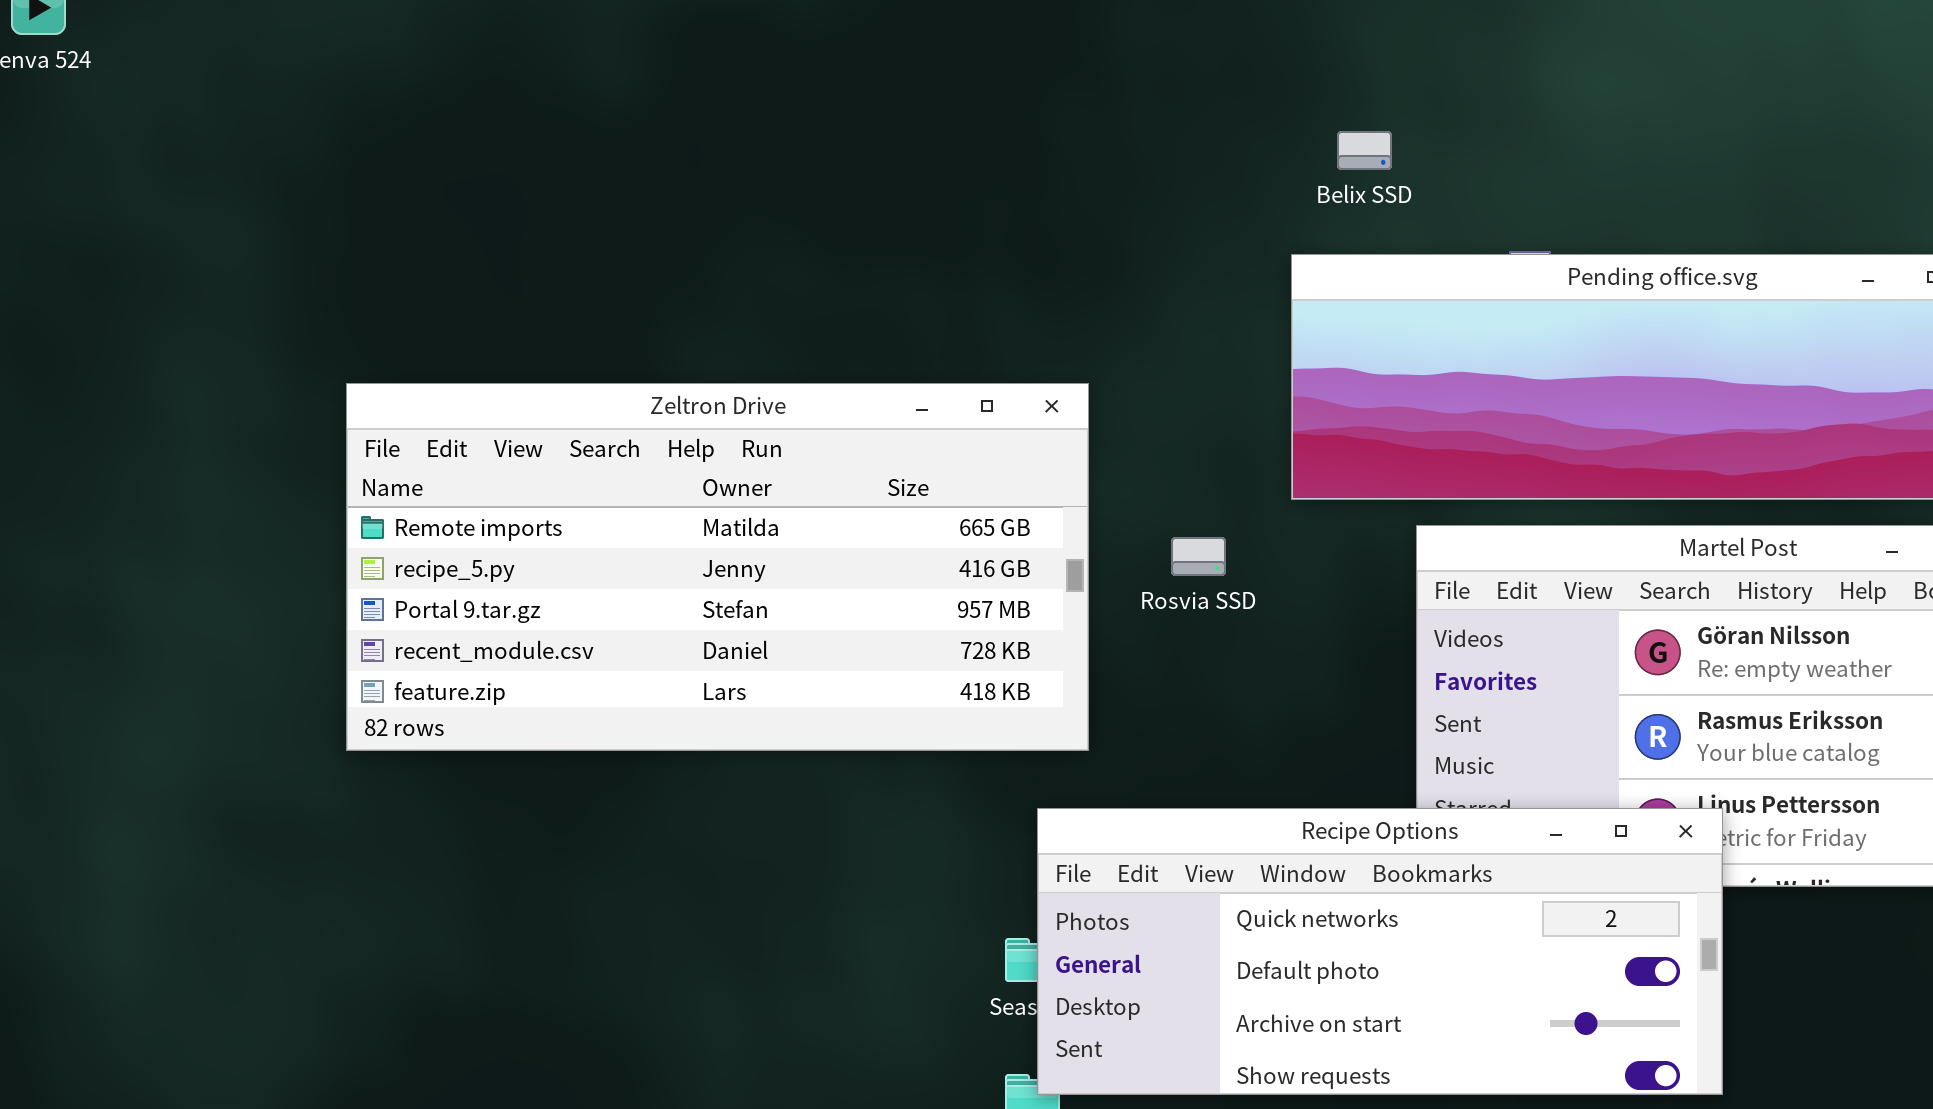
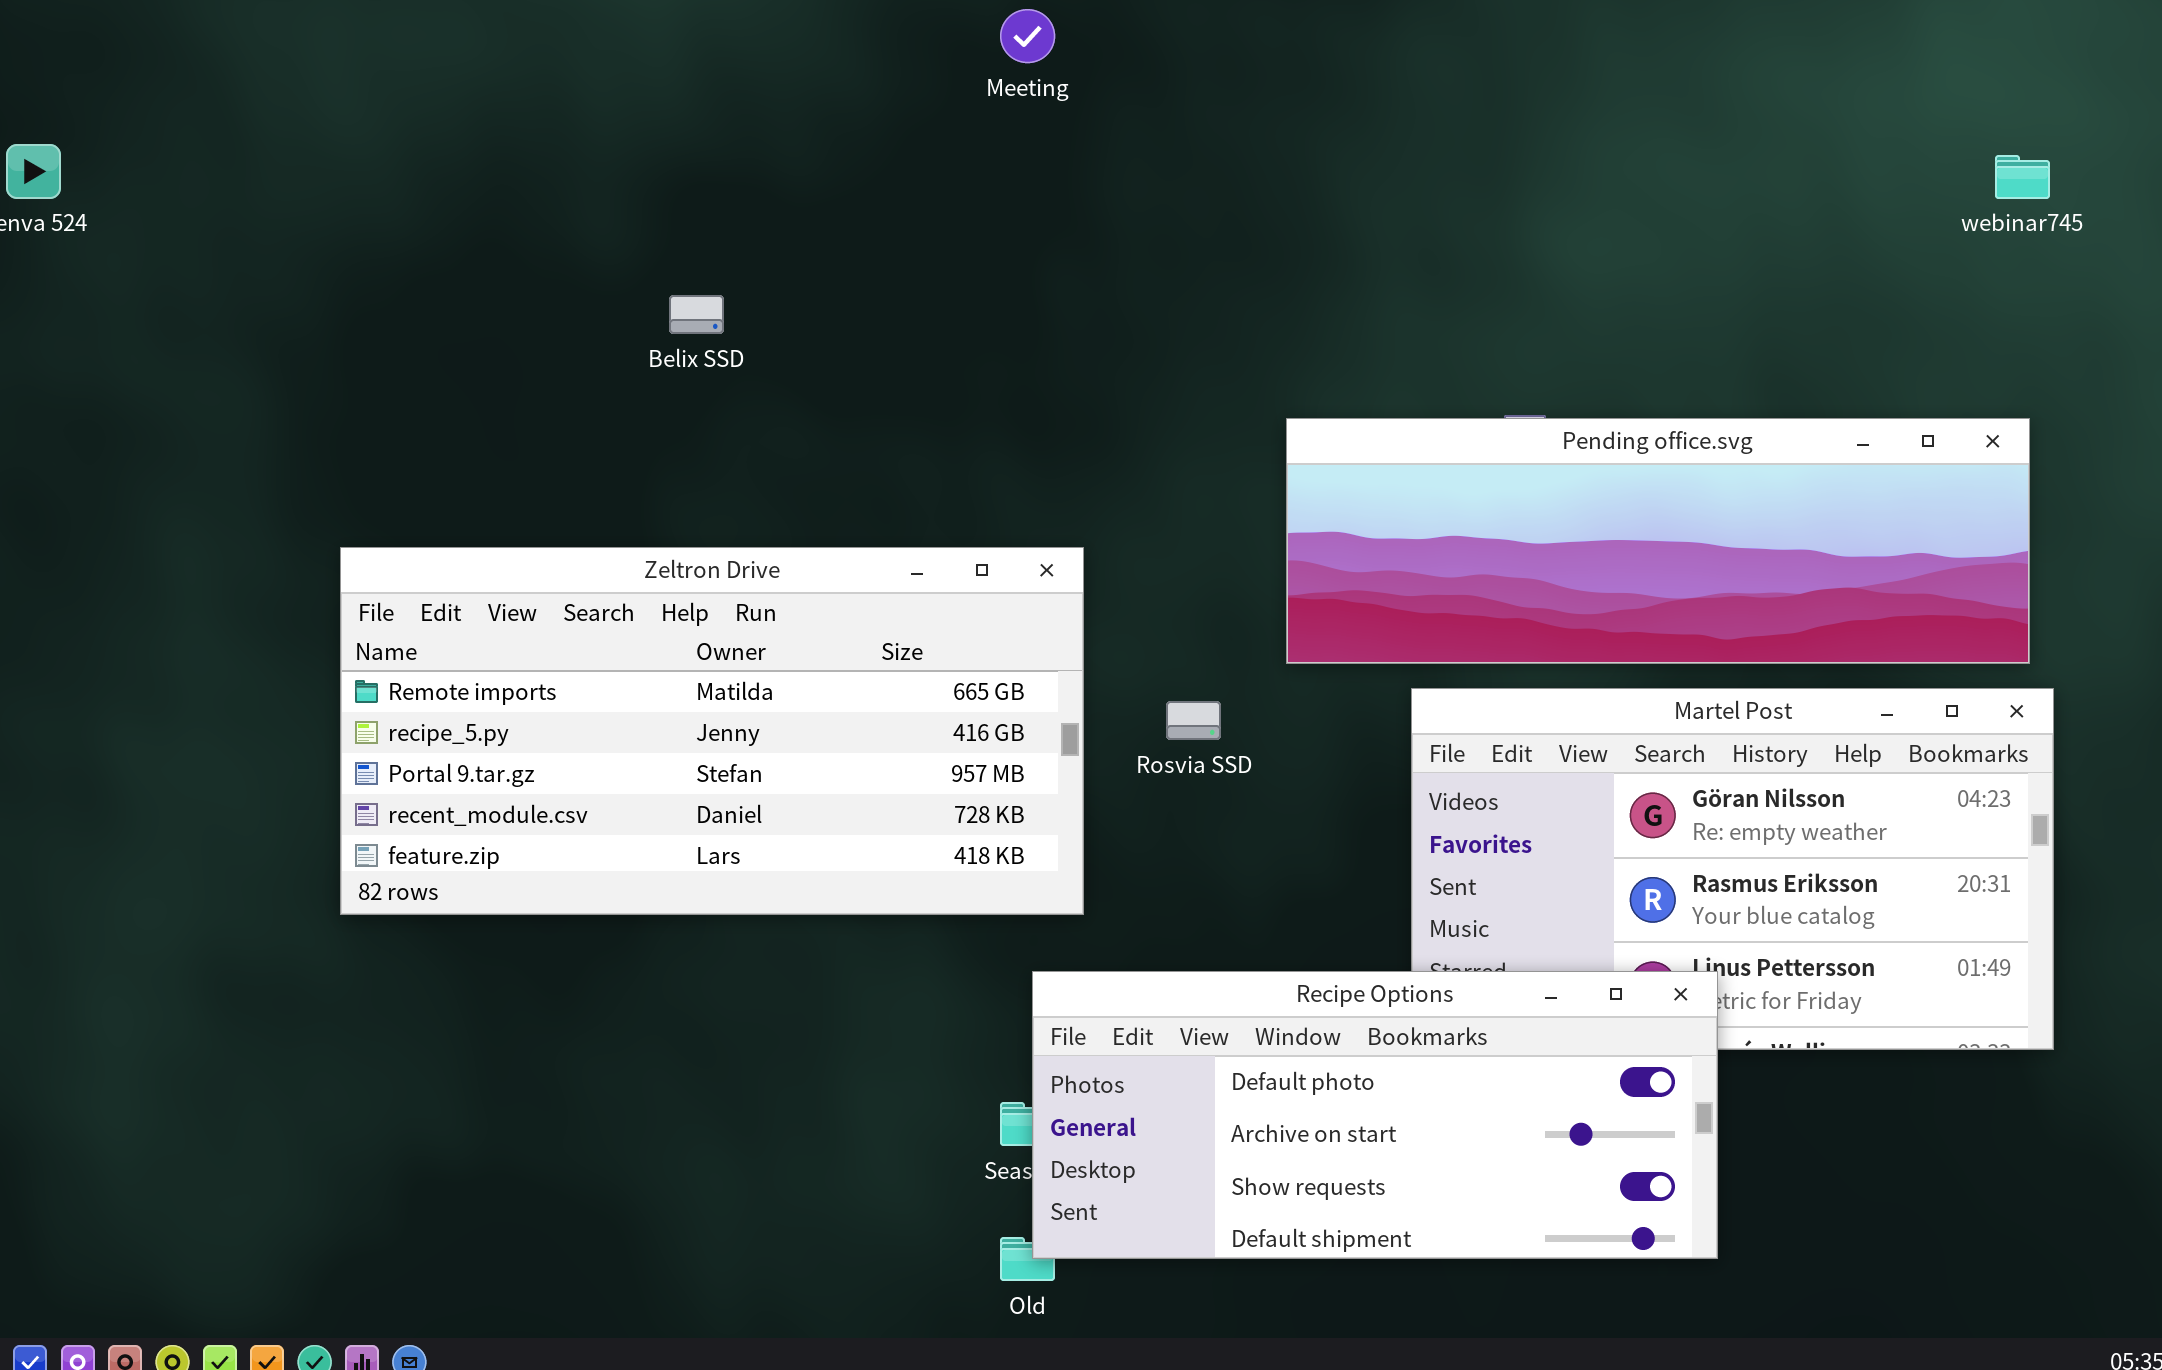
Belix SSD: [1337,131,1392,170] -> [669,295,724,334], moved
Recipe Options: [1037,808,1723,1095] -> [1032,971,1718,1259], scrolled down 1 row

